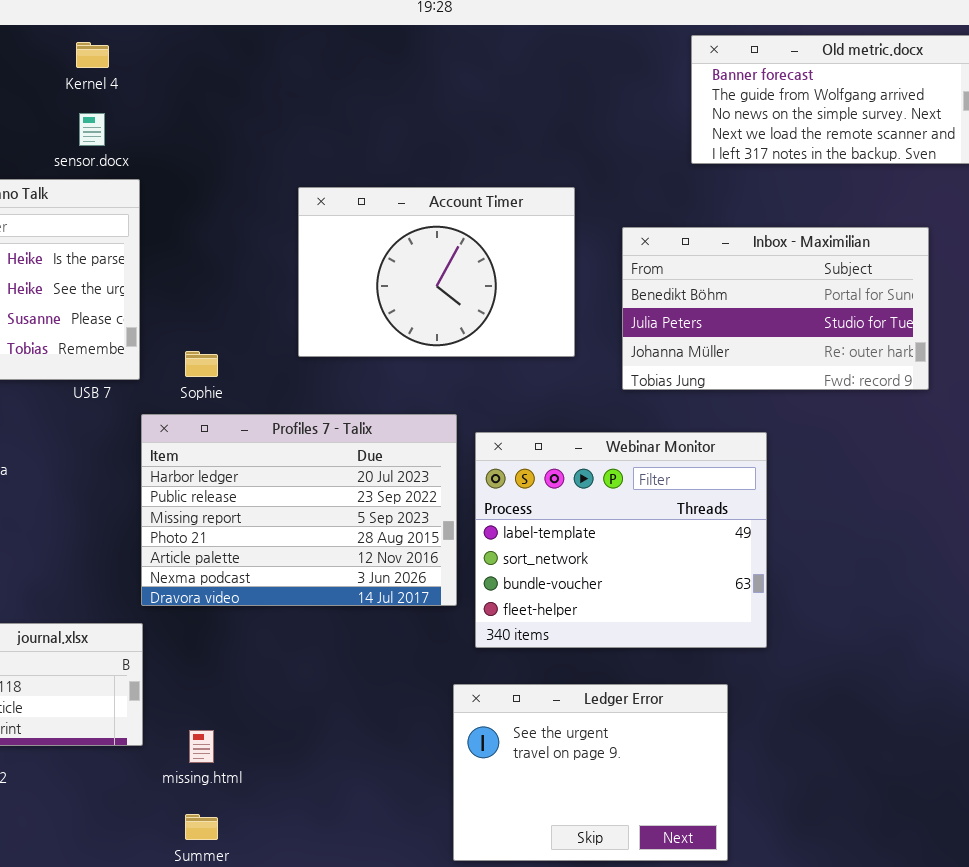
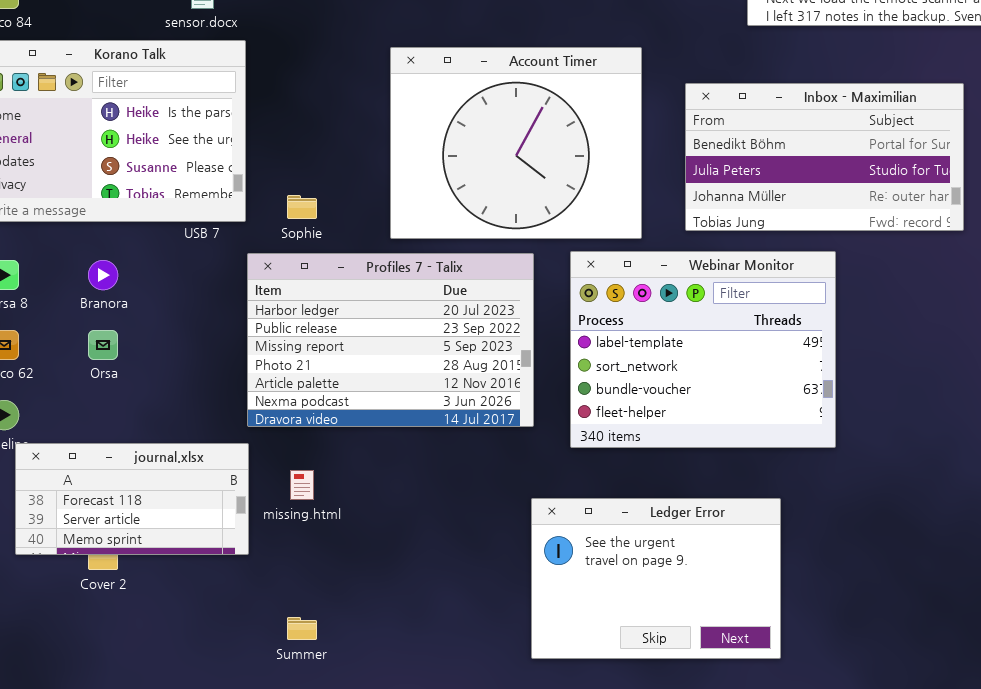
Account Timer: [298,187,575,357] -> [390,47,642,239], resized
Webinar Monitor: [475,432,767,648] -> [570,251,836,448], moved
missing.html: [189,730,214,763] -> [290,470,314,500], moved

